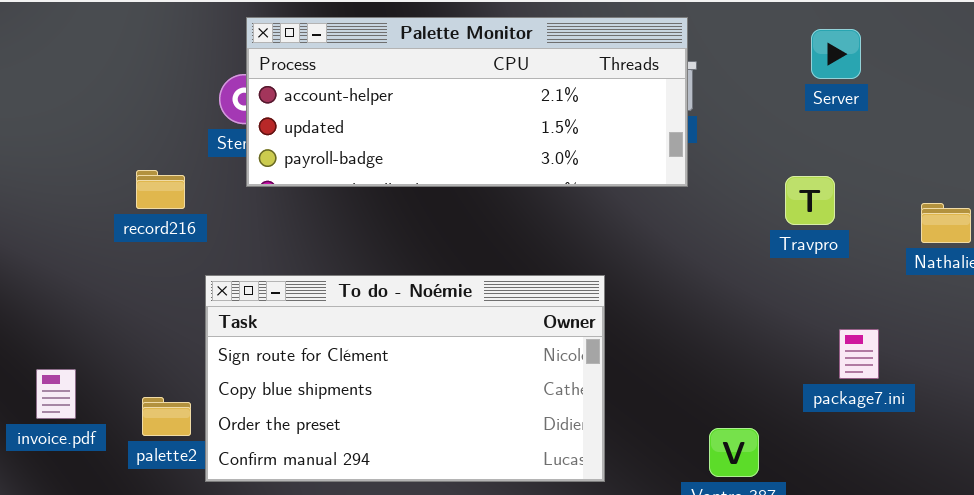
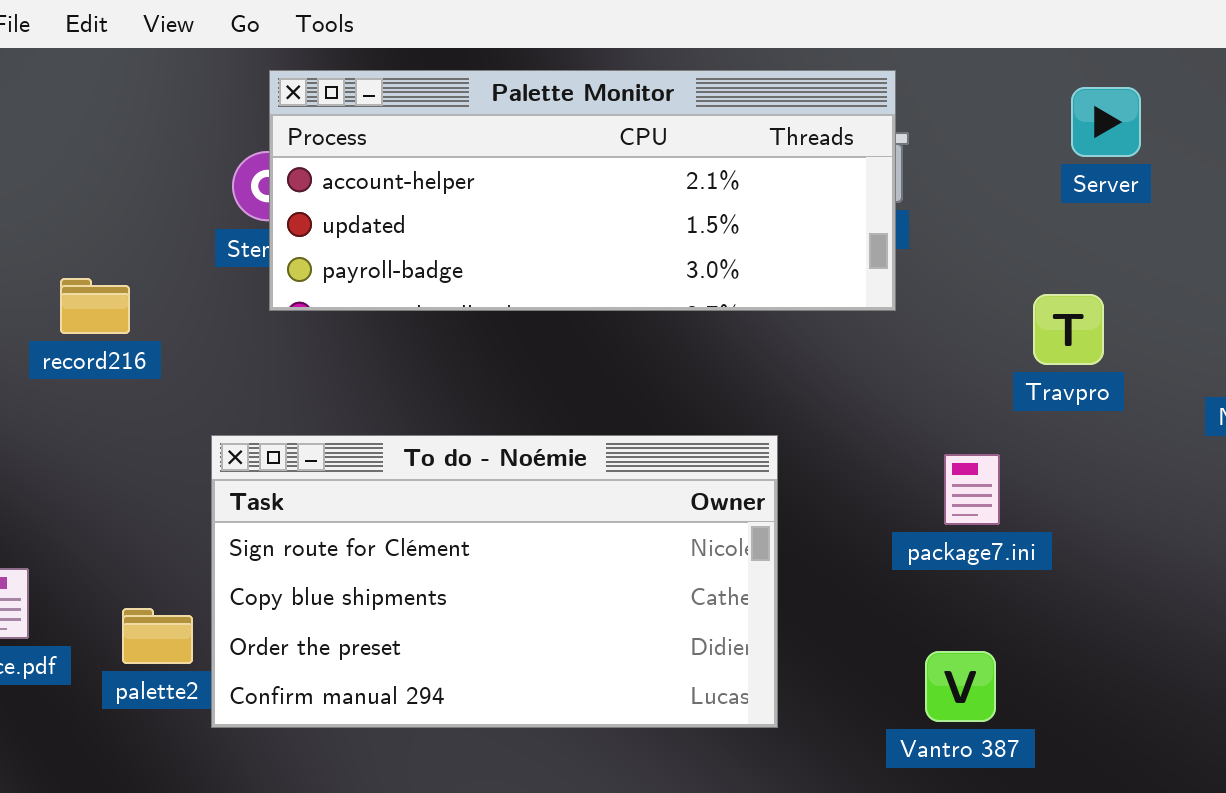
record216: [136,170,185,209] -> [60,278,130,334], moved
package7.ini: [839,329,879,379] -> [944,454,1000,525], moved

